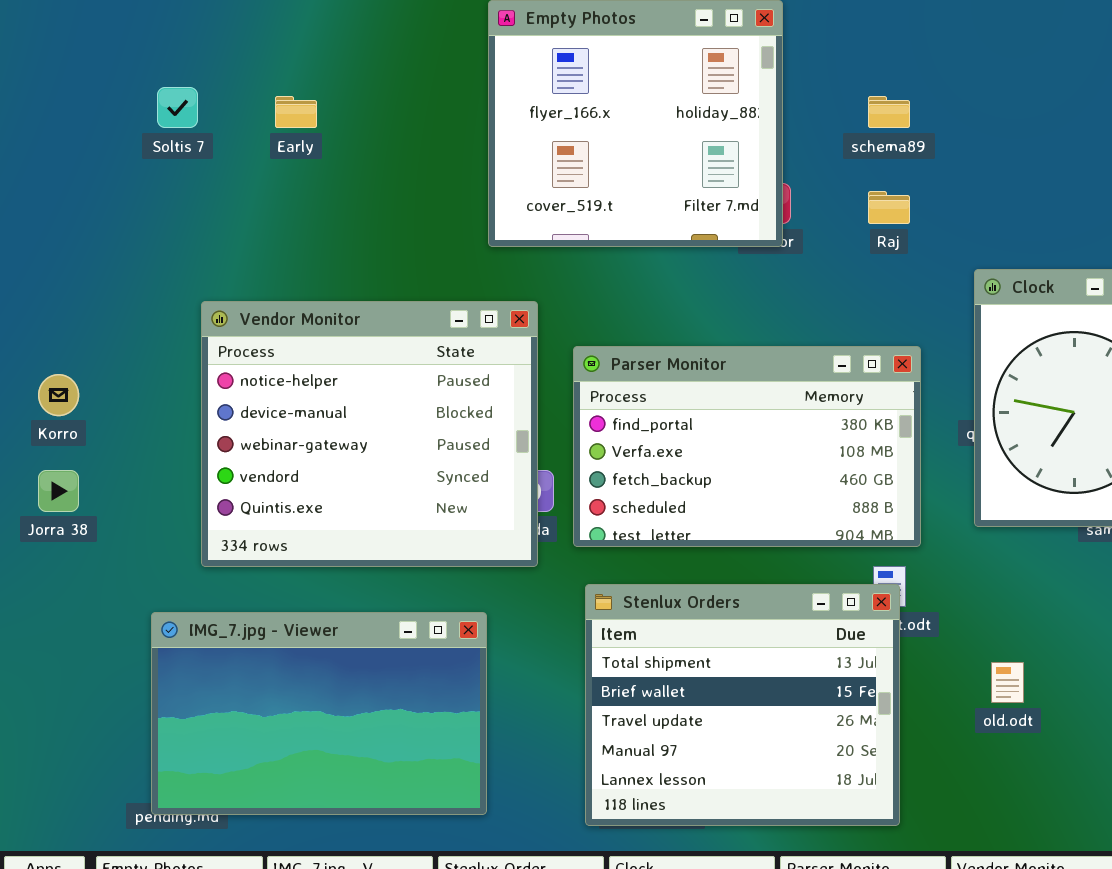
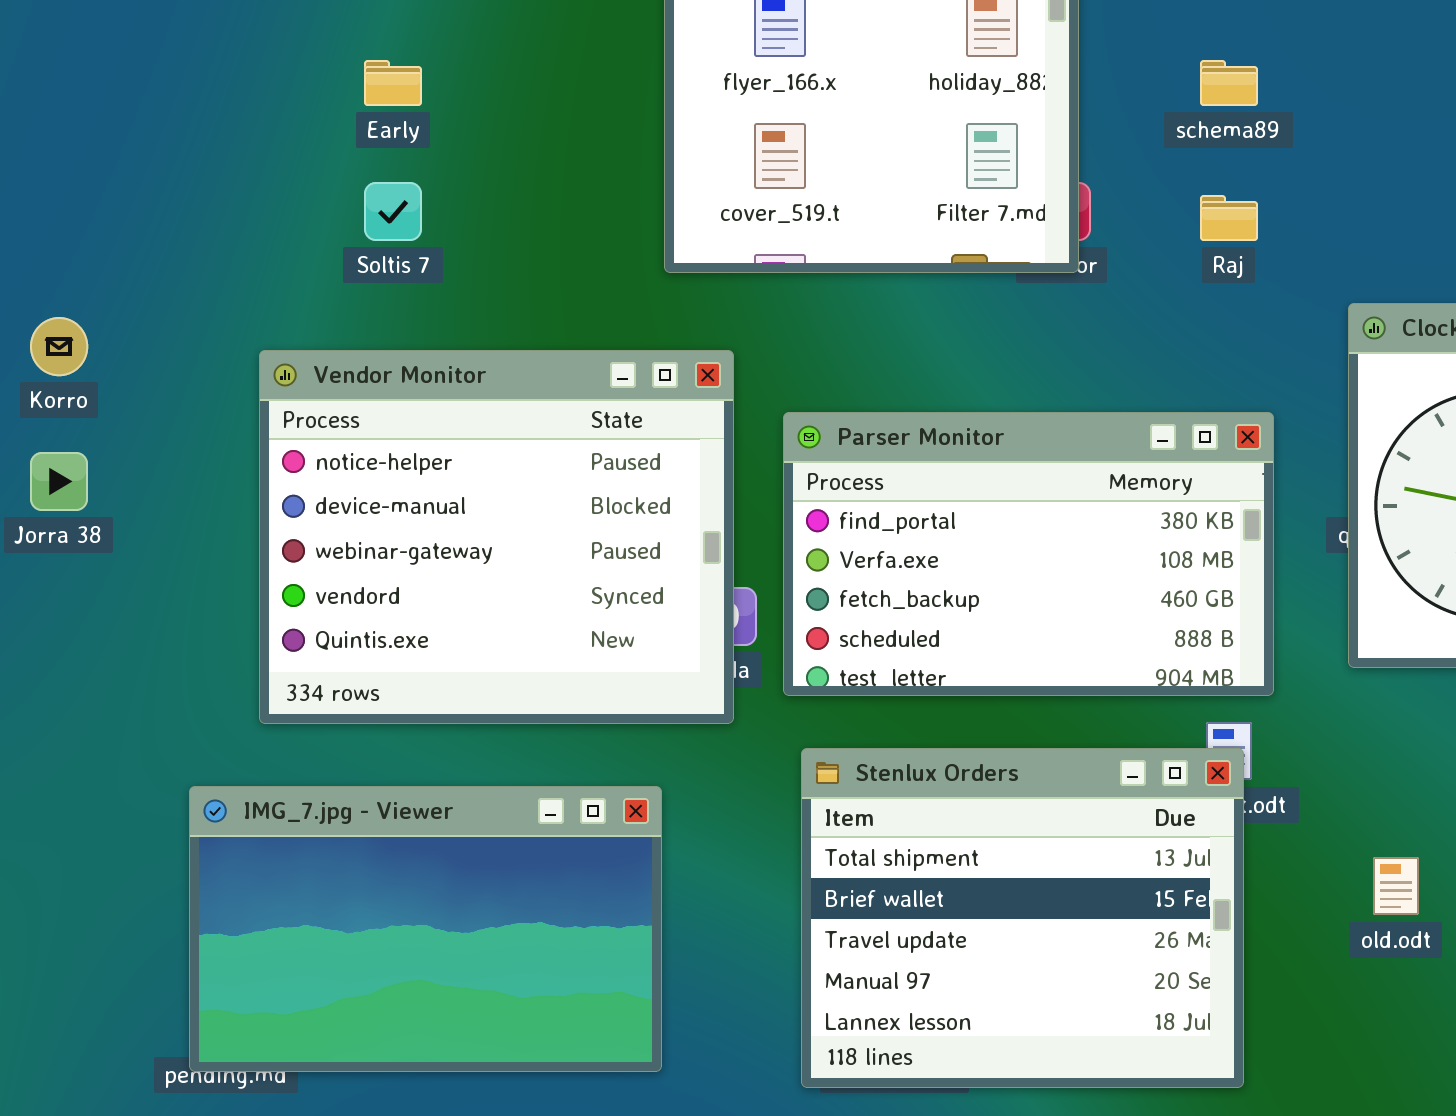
Soltis 7: [157,87,198,128] -> [364,182,422,241], moved
Korro: [38,374,79,416] -> [30,317,88,376], moved
Jorra 38: [38,470,79,512] -> [30,452,88,511], moved

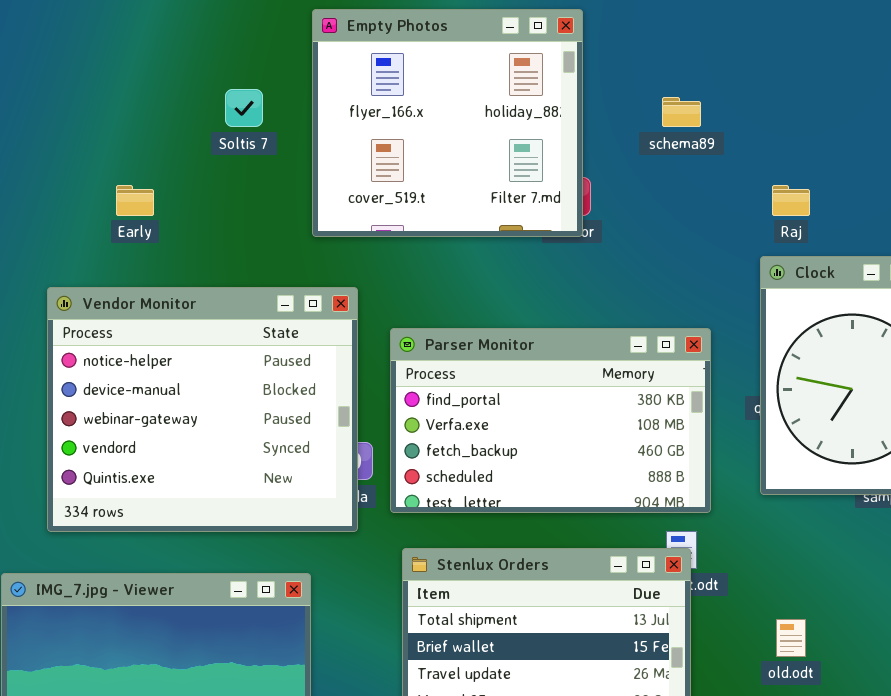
Early: [364,60,422,106] -> [116,185,154,216], moved
Soltis 7: [364,182,422,241] -> [225,89,263,127], moved
Raj: [1200,195,1258,241] -> [772,185,810,216], moved

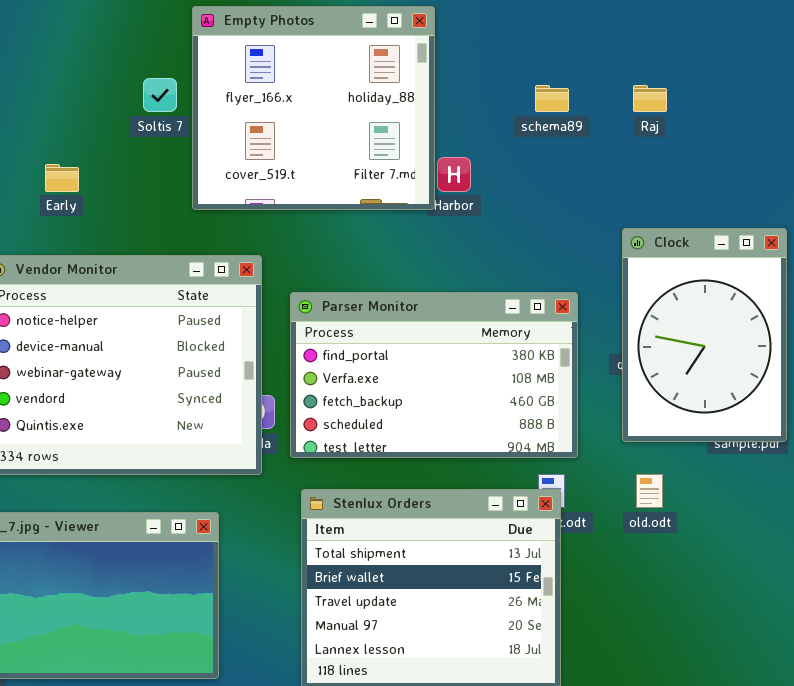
Empty Photos: [312,9,583,237] -> [192,6,435,210], moved
Raj: [772,185,810,216] -> [633,85,667,112], moved
old.odt: [776,619,806,657] -> [636,474,663,508], moved

